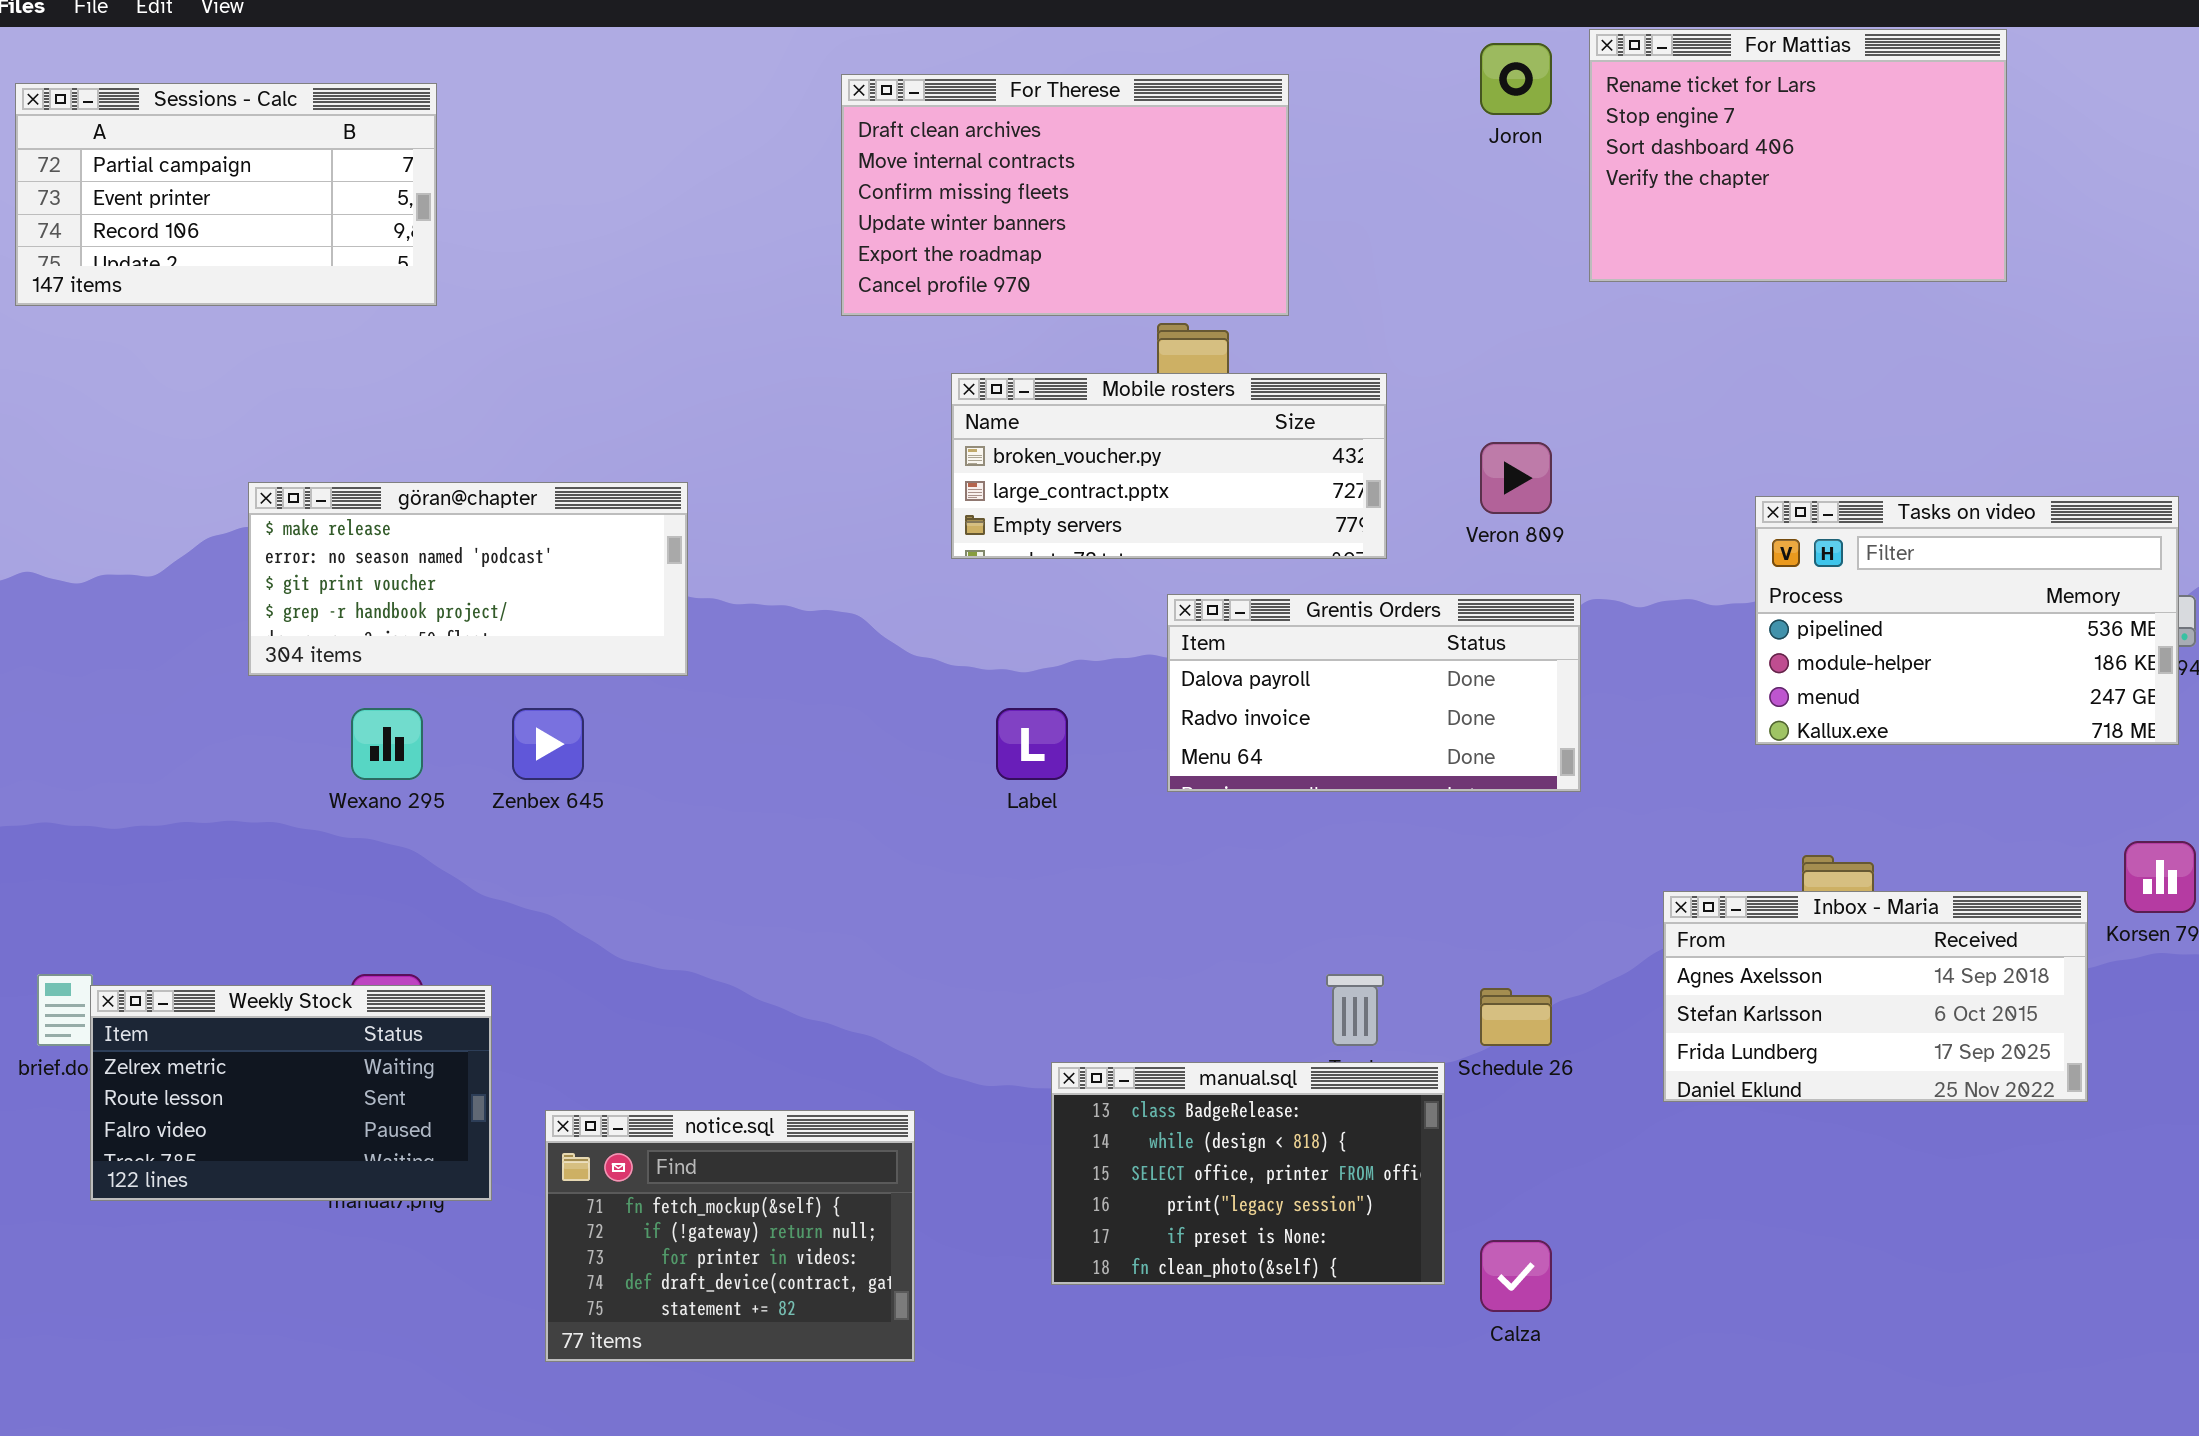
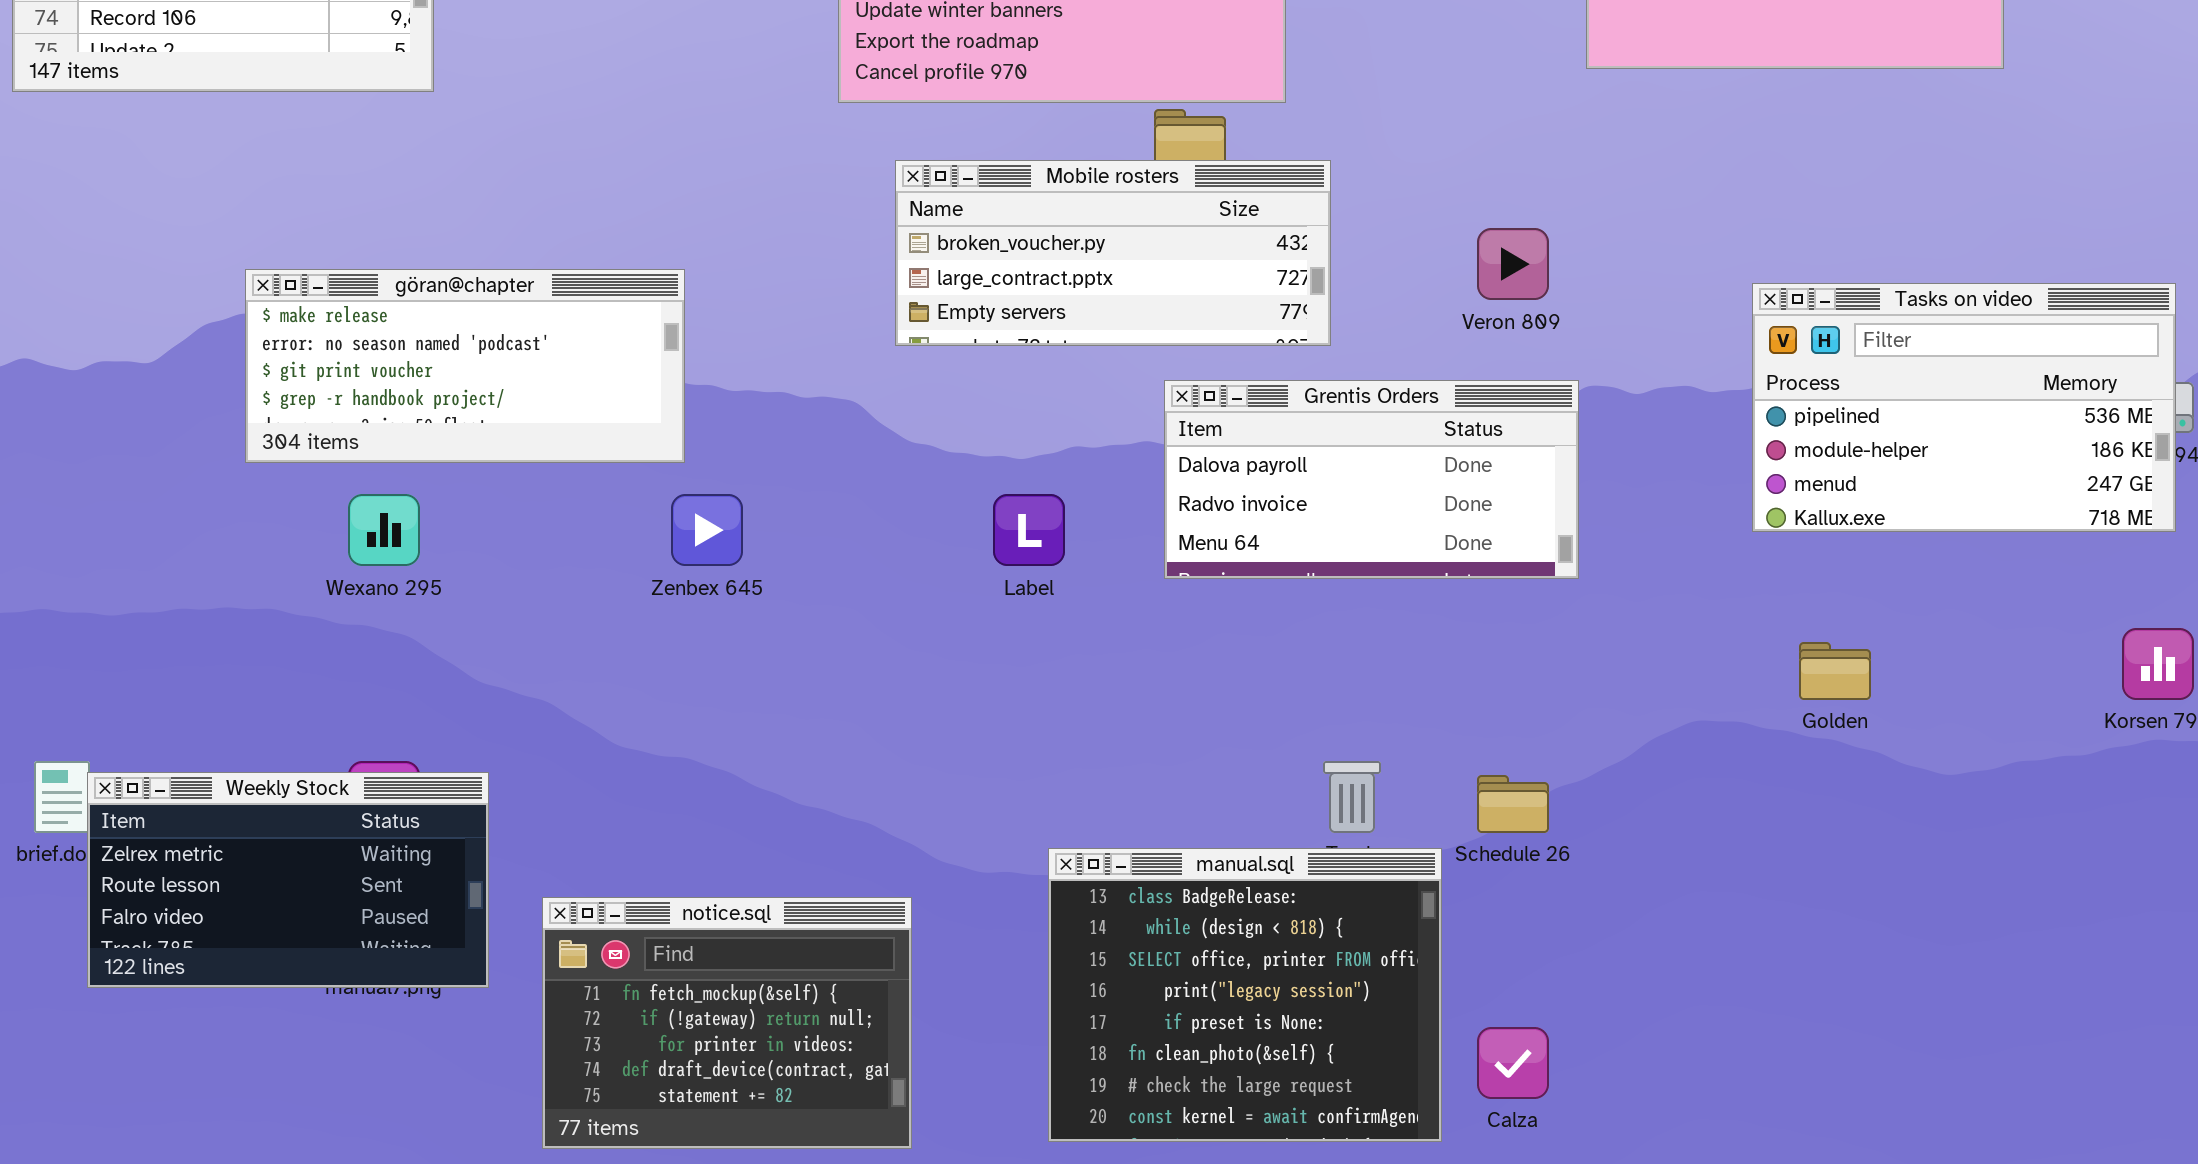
Mobile rosters: [951,373,1387,559] -> [895,160,1331,346], moved
Zenbex 645: [512,708,584,780] -> [671,494,743,566], moved
Inbox - Maria: [1663,891,2088,1102] -> none, closed
manual.sql: [1051,1062,1445,1285] -> [1048,848,1442,1142], resized

